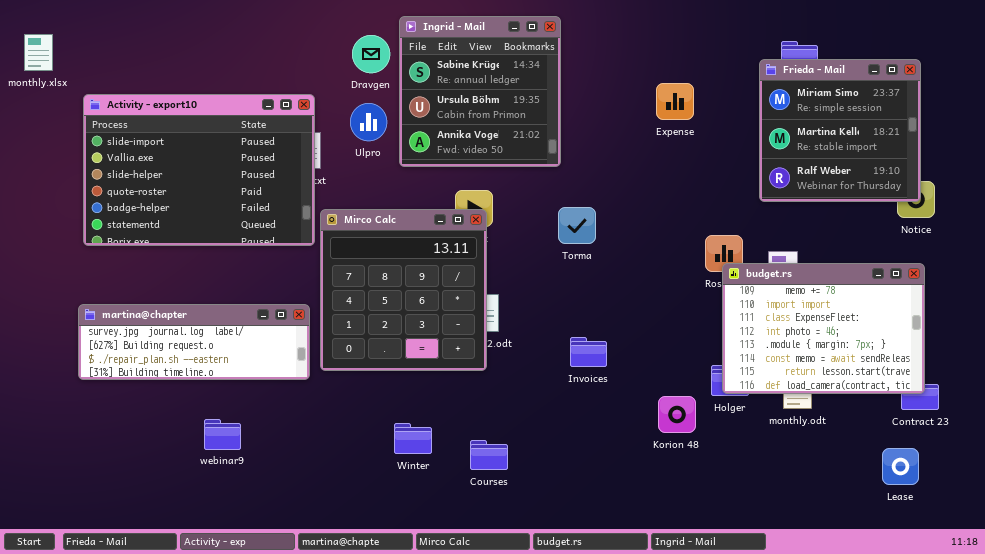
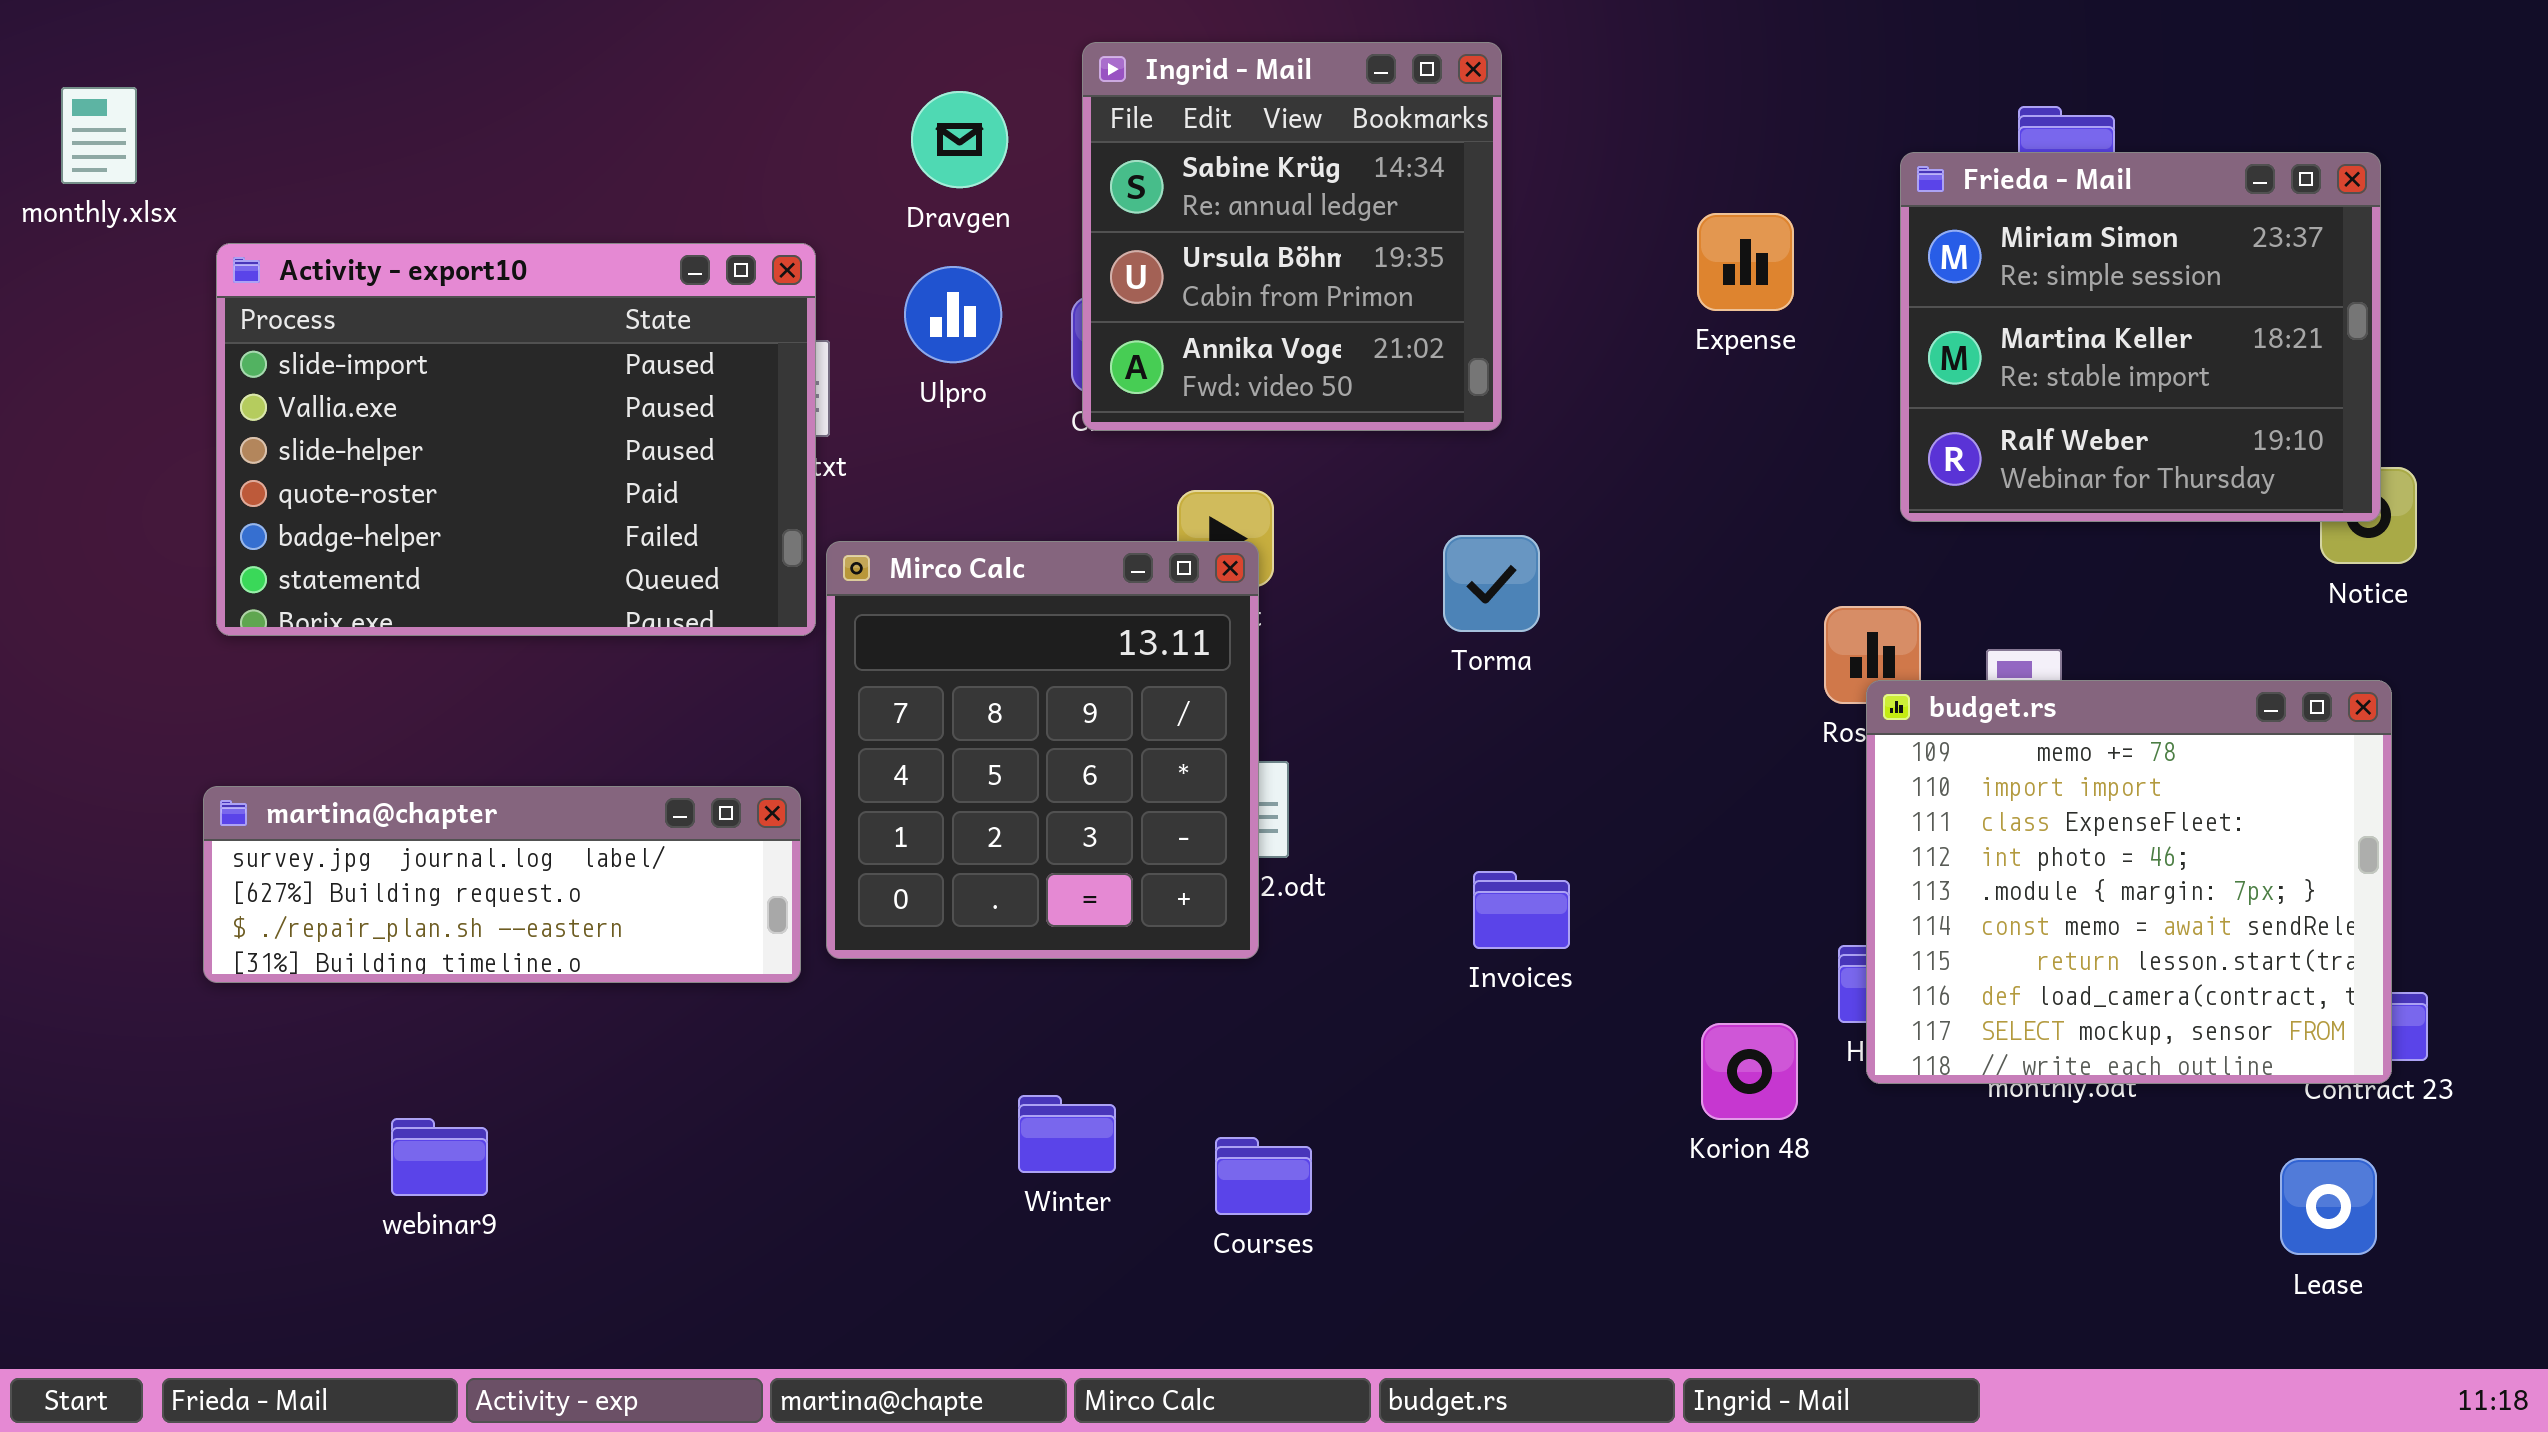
Ingrid - Mail: [399,16,561,167] -> [1082,42,1502,431], moved
Frieda - Mail: [759,59,921,202] -> [1900,152,2381,522], resized
budget.rs: [722,263,925,394] -> [1866,680,2392,1084], resized
webinar9: [204,419,241,450] -> [391,1118,488,1196], moved

